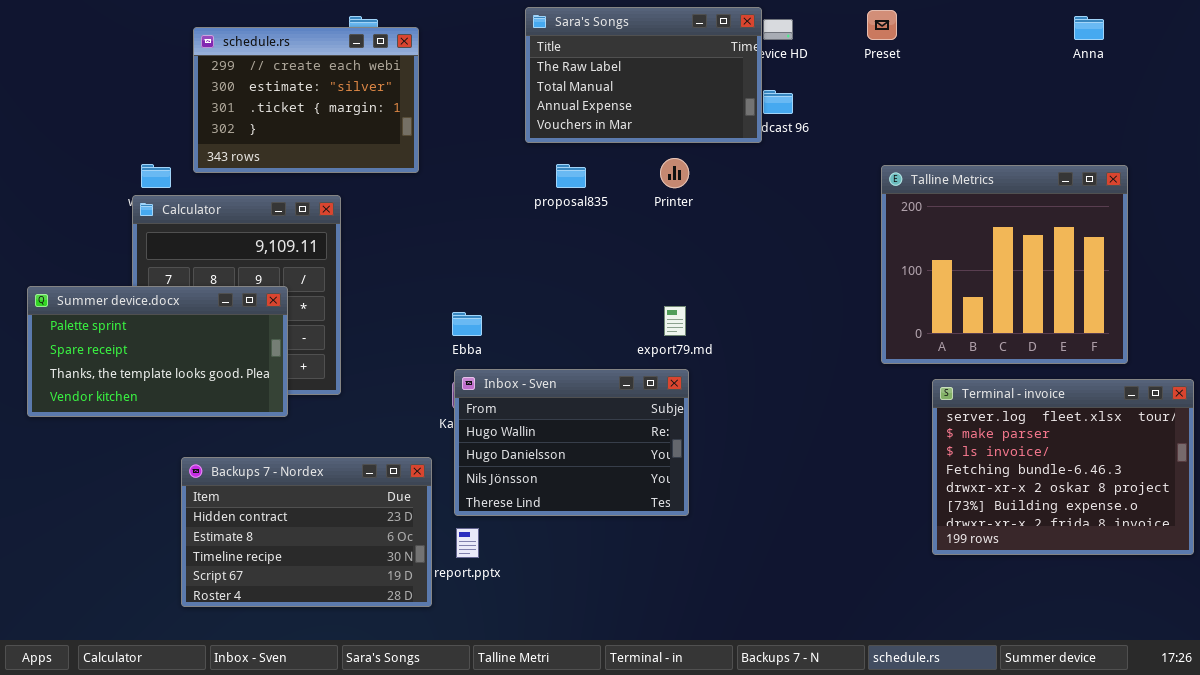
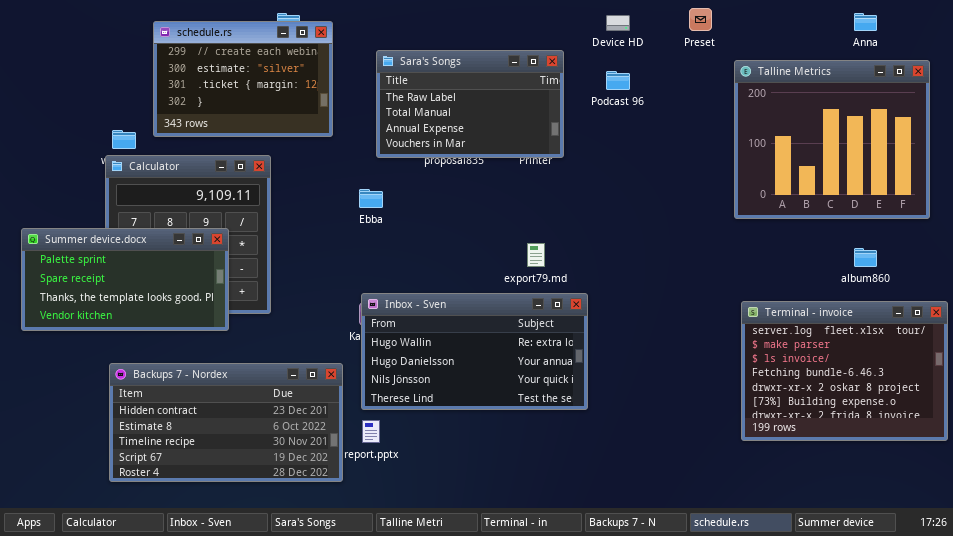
Sara's Songs: [525,7,762,143] -> [376,50,564,158], moved
Talline Metrics: [881,165,1128,364] -> [734,60,930,219], moved
Ebba: [452,312,482,336] -> [359,189,383,208], moved
Inbox - Sven: [454,369,689,516] -> [361,293,588,410], resized
Backups 7 - Nordex: [181,457,432,607] -> [109,363,343,482], resized

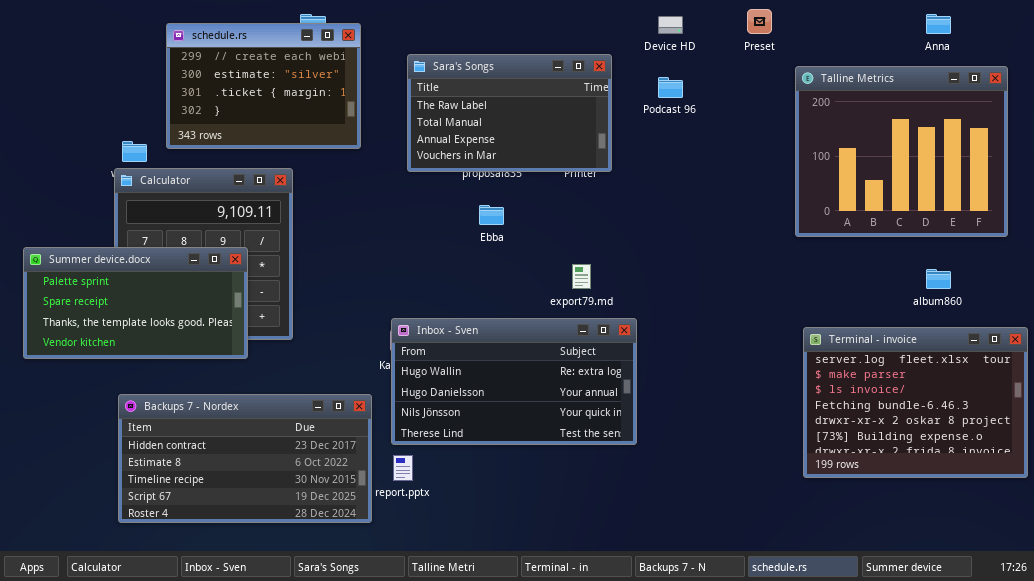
Ebba: [359,189,383,208] -> [479,205,504,225], moved

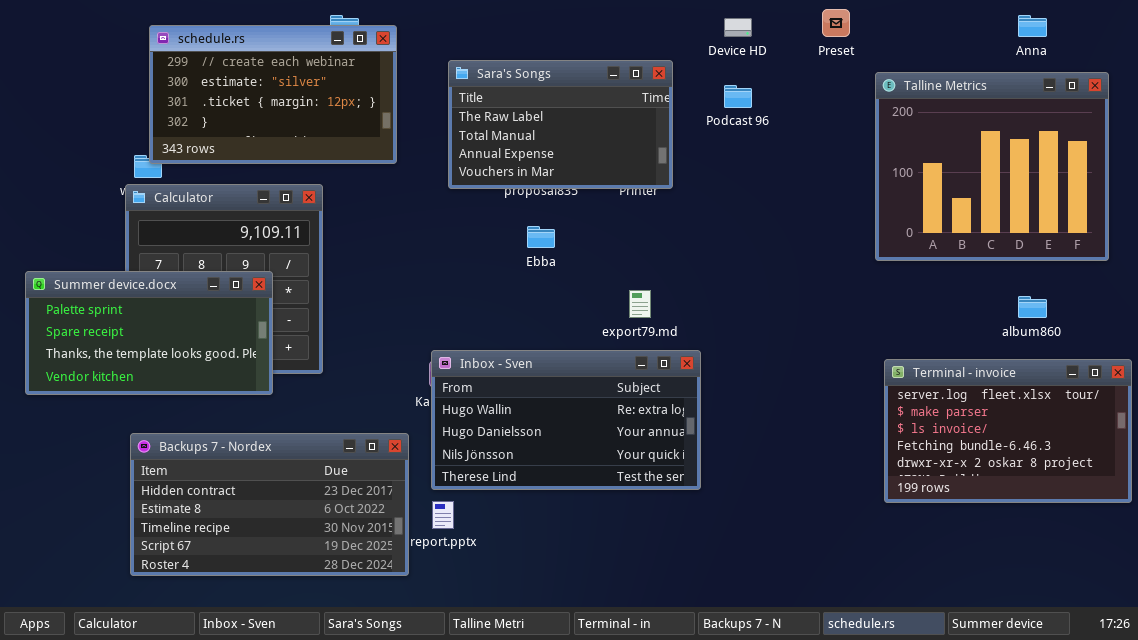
schedule.rs: [166,23,361,149] -> [149,25,397,164], resized
Terminal - invoice: [803,327,1028,478] -> [884,359,1132,503], resized

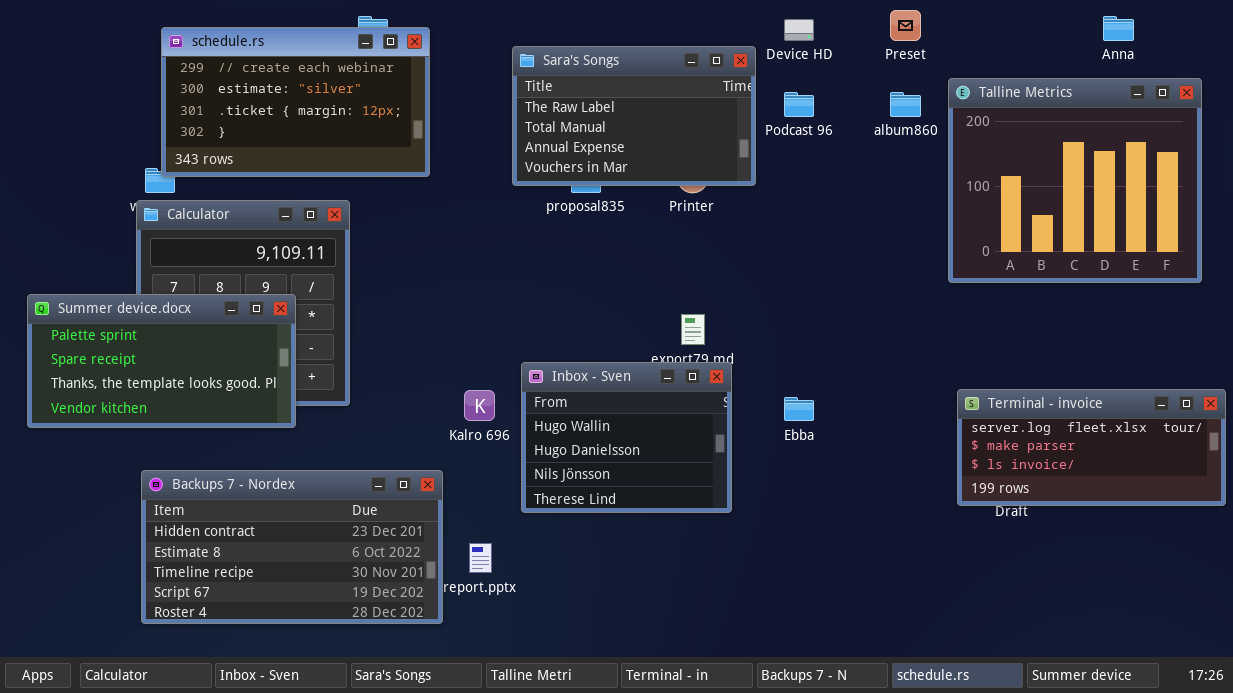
Sara's Songs: [448,60,673,189] -> [512,46,756,186], moved
Ebba: [527,226,555,248] -> [784,397,814,421], moved
album860: [1018,296,1047,318] -> [890,92,921,117], moved
Inbox - Sven: [431,350,701,490] -> [521,362,732,513], moved, resized
Terminal - invoice: [884,359,1132,503] -> [957,389,1226,506], resized

